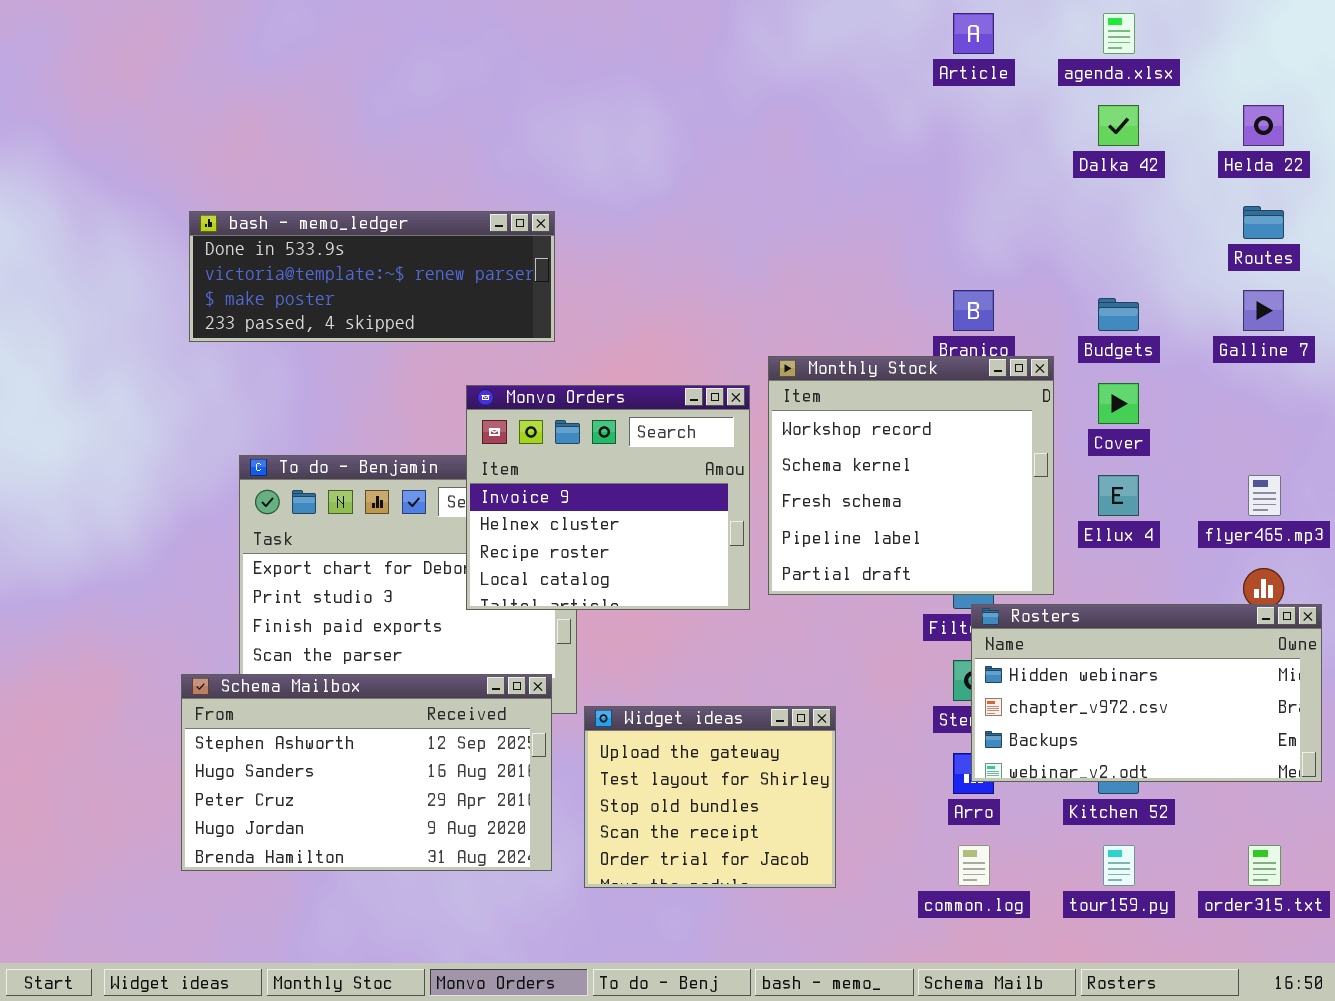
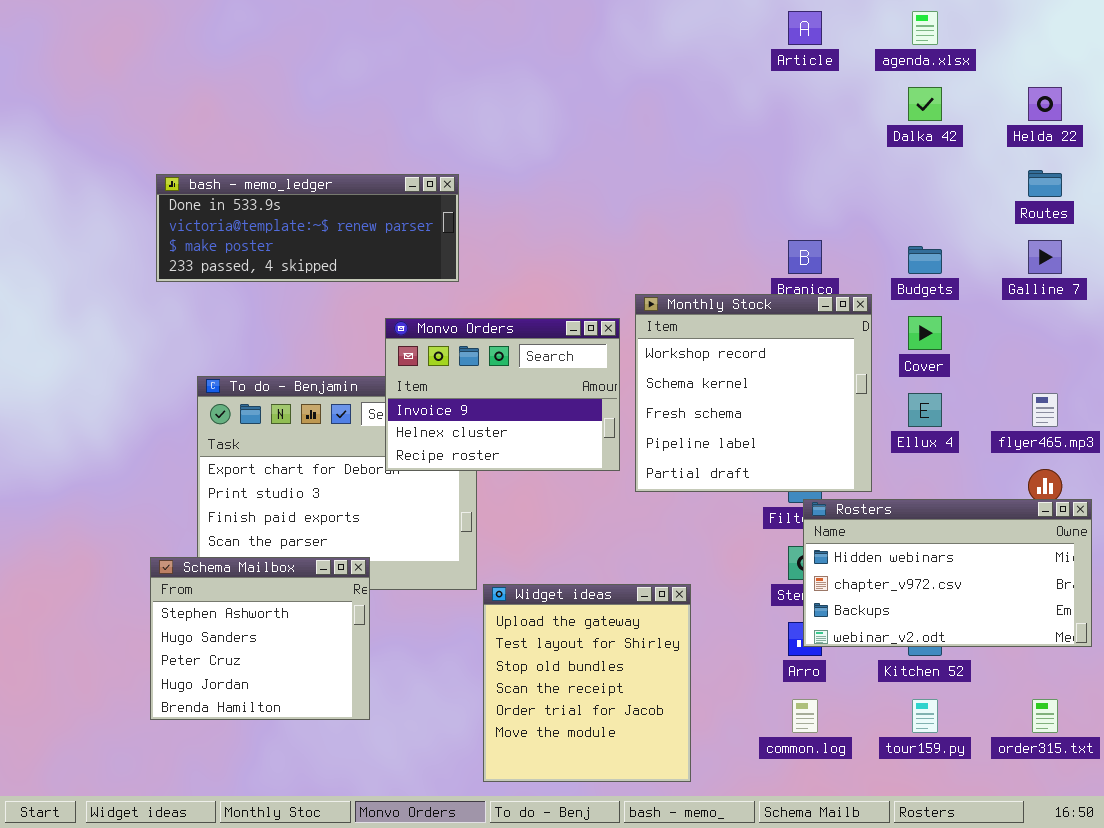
Monvo Orders: [466,385,750,610] -> [385,318,620,471], resized
Schema Mailbox: [181,674,552,871] -> [150,557,370,720], resized
Widget ideas: [584,706,836,888] -> [483,584,691,782], resized

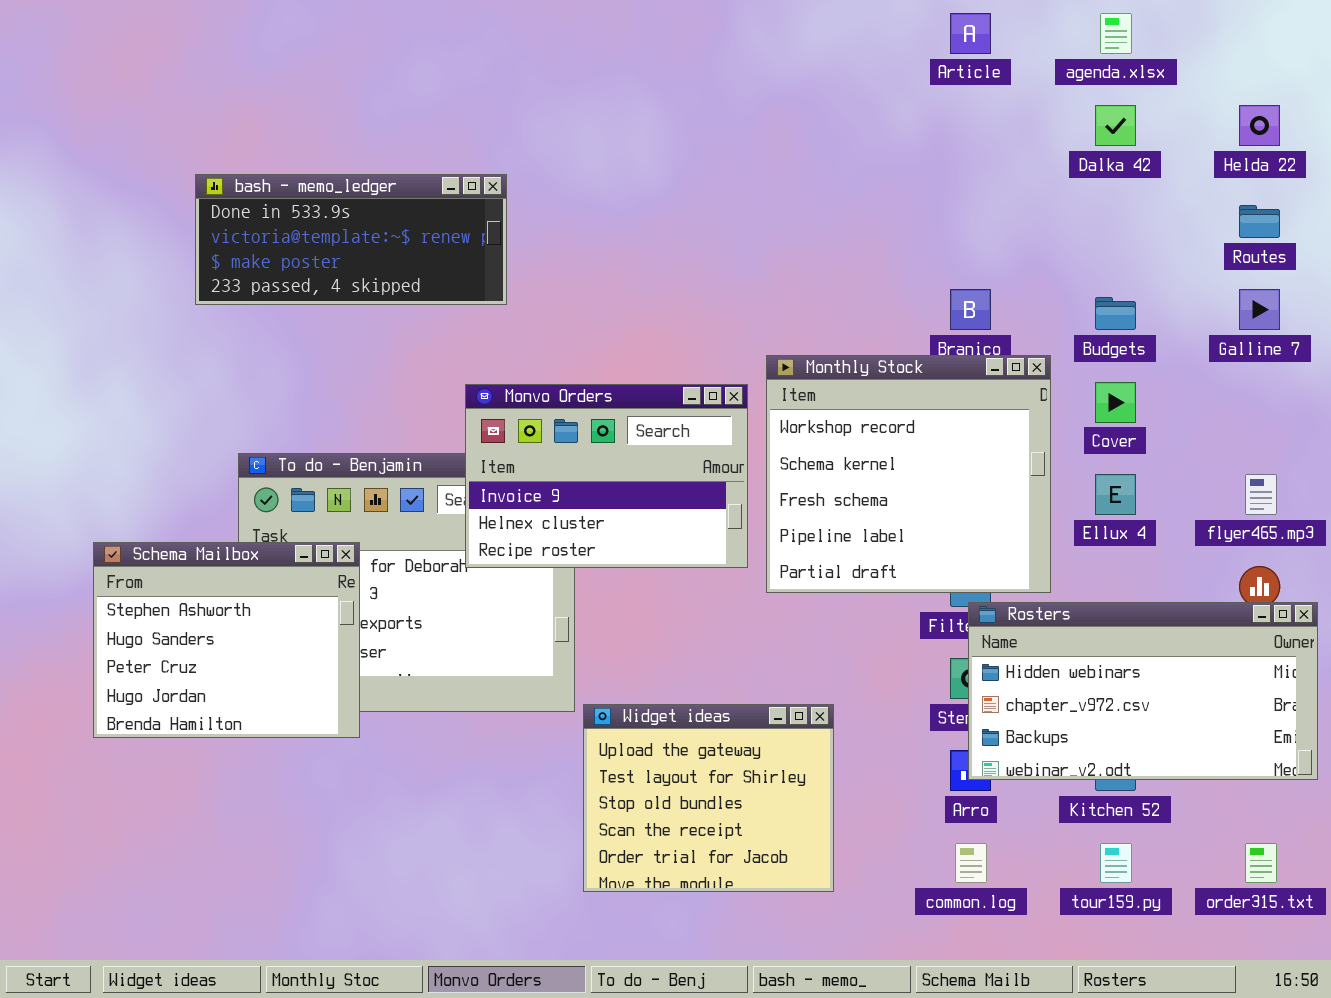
bash - memo_ledger: [156,174,459,282] -> [195,174,507,305], moved, resized
Schema Mailbox: [150,557,370,720] -> [93,542,360,738], moved
Widget ideas: [483,584,691,782] -> [583,704,834,892], resized

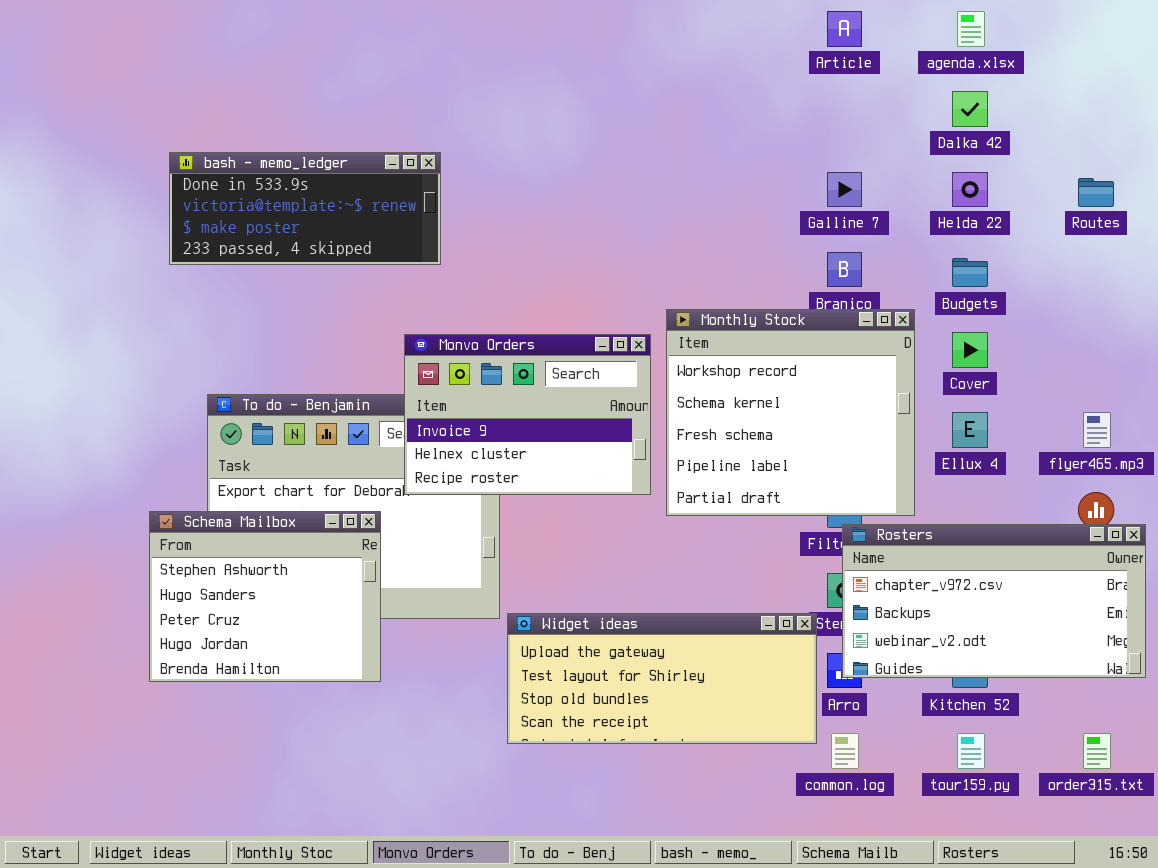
Helda 22: [1239,105,1280,146] -> [952,172,988,207], moved
Galline 7: [1239,289,1280,330] -> [827,172,862,207], moved
Schema Mailbox: [93,542,360,738] -> [149,511,381,682], moved
Rosters: [968,602,1318,780] -> [842,524,1146,678], scrolled down 1 row
Widget ideas: [583,704,834,892] -> [507,613,817,744], resized

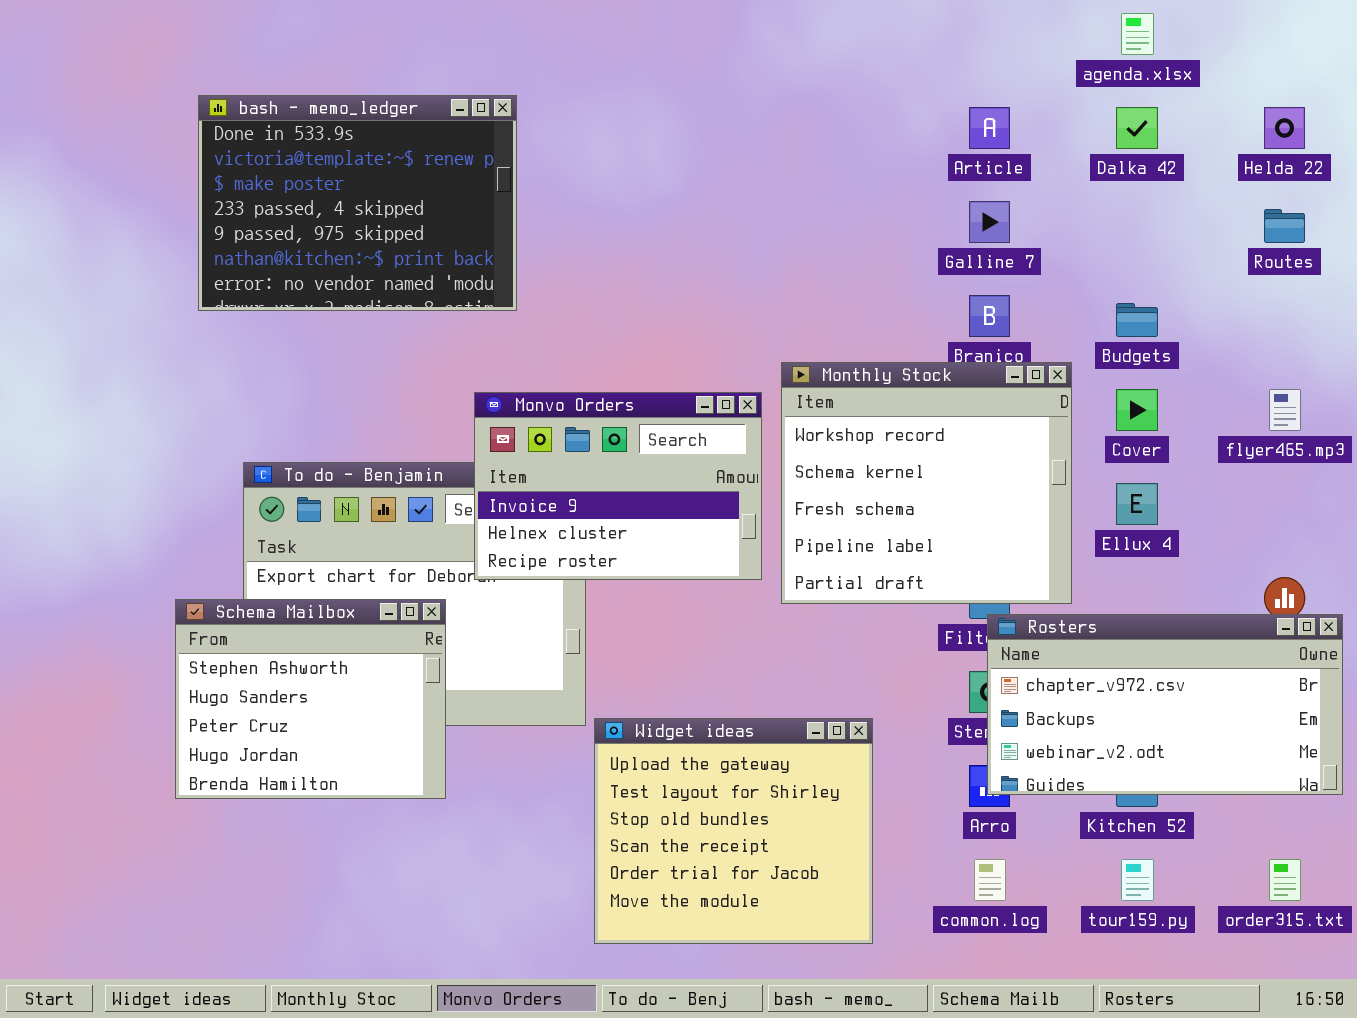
Article: [827,11,862,47] -> [969,107,1010,149], moved
bash - memo_ledger: [169,152,441,265] -> [198,95,517,311], resized
Helda 22: [952,172,988,207] -> [1264,107,1305,149], moved
flyer465.mp3: [1083,412,1111,448] -> [1269,389,1301,431], moved
Widget ideas: [507,613,817,744] -> [594,718,873,944], resized

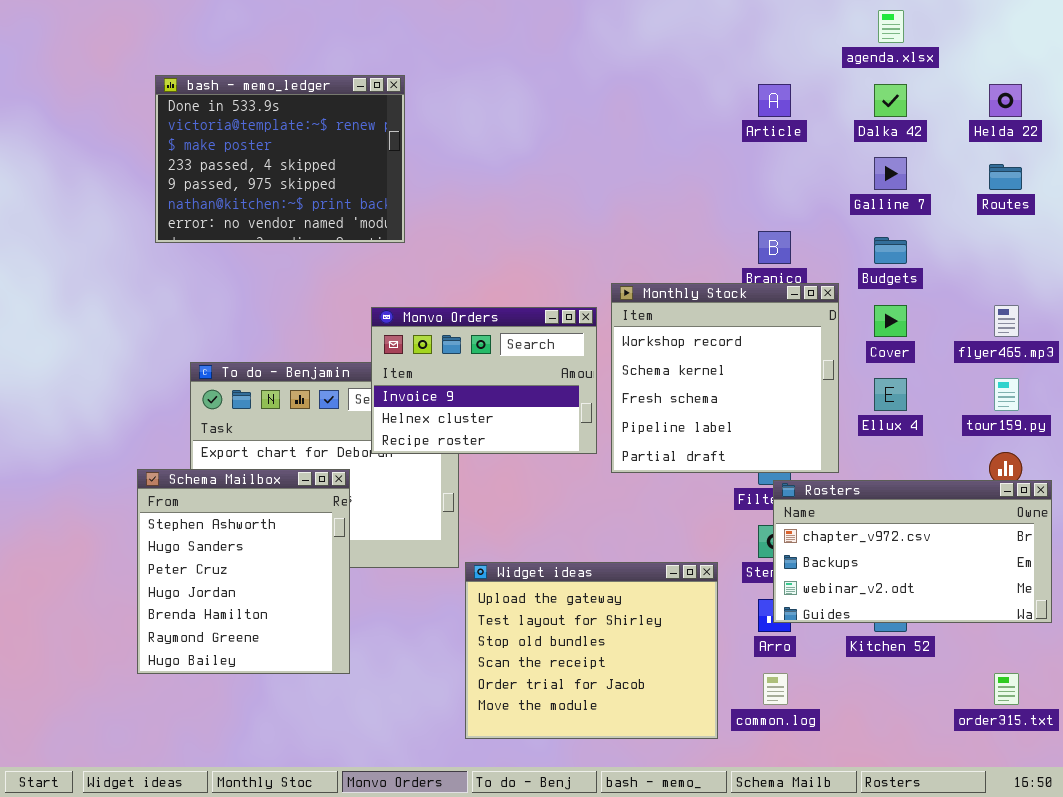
Galline 7: [969,201,1010,243] -> [874,157,907,190], moved
Schema Mailbox: [175,599,446,799] -> [137,469,350,674], resized
Widget ideas: [594,718,873,944] -> [465,562,718,739], resized
tour159.py: [1121,859,1154,901] -> [994,378,1019,411], moved

